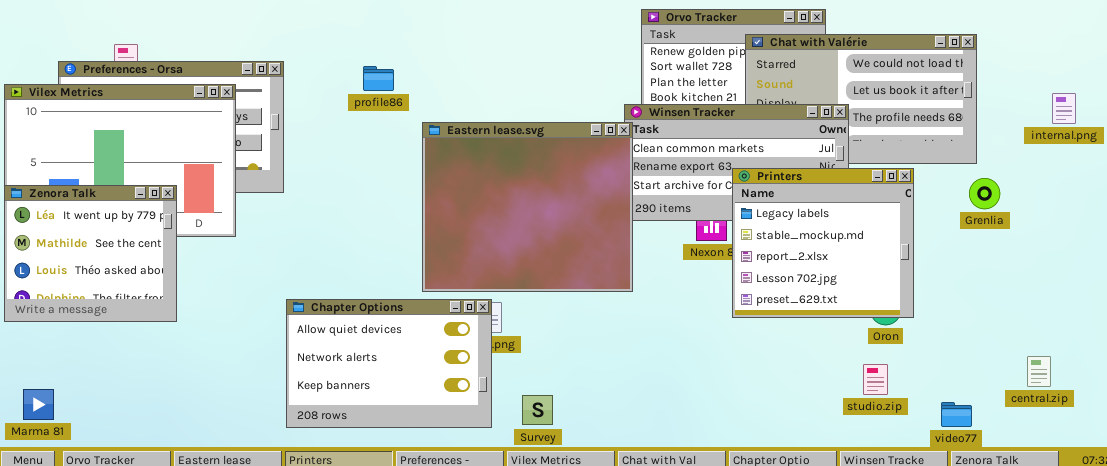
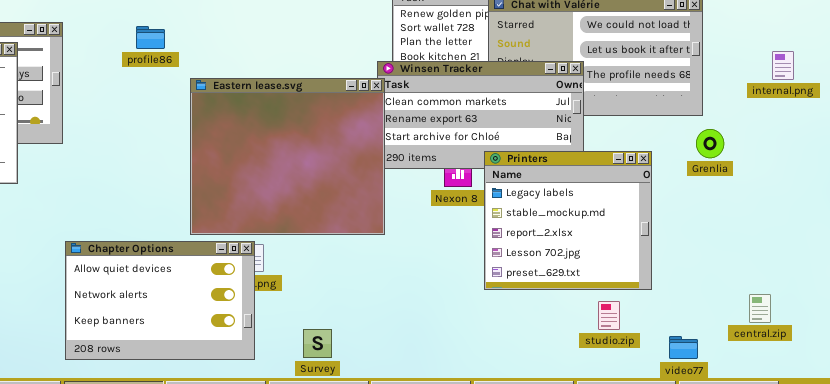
Printers: [732,168,914,318] -> [484,151,652,290], moved
Survey: [522,395,553,425] -> [303,329,332,358], moved

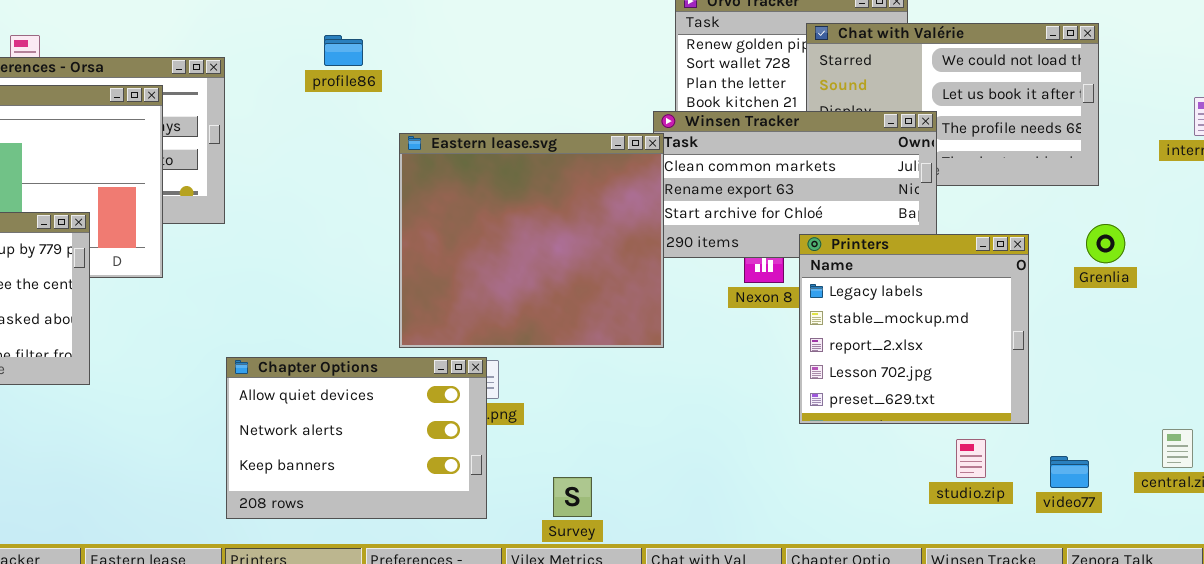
profile86: [136,26,165,49] -> [324,35,363,66], moved
Grenlia: [696,129,724,158] -> [1086,224,1125,263], moved
video77: [669,336,698,359] -> [1050,456,1089,488], moved

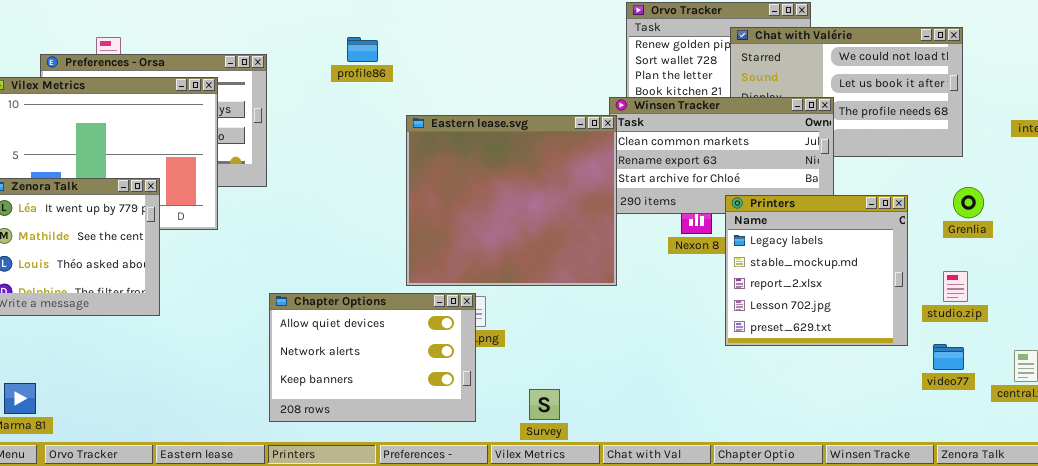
studio.zip: [956,439,986,478] -> [943,271,968,302], moved
video77: [1050,456,1089,488] -> [933,344,964,370], moved

